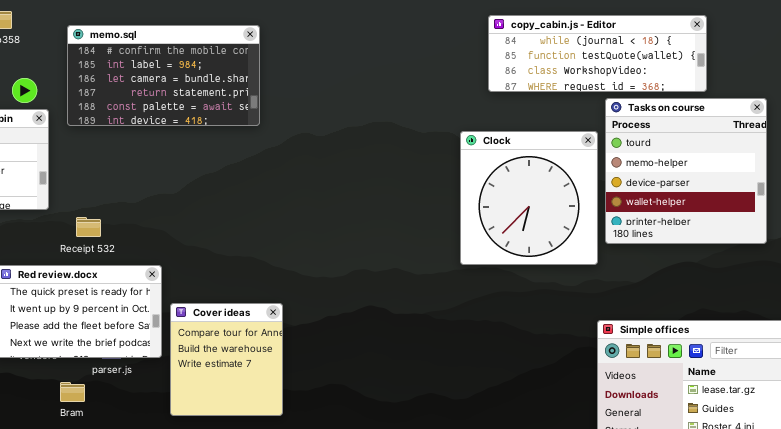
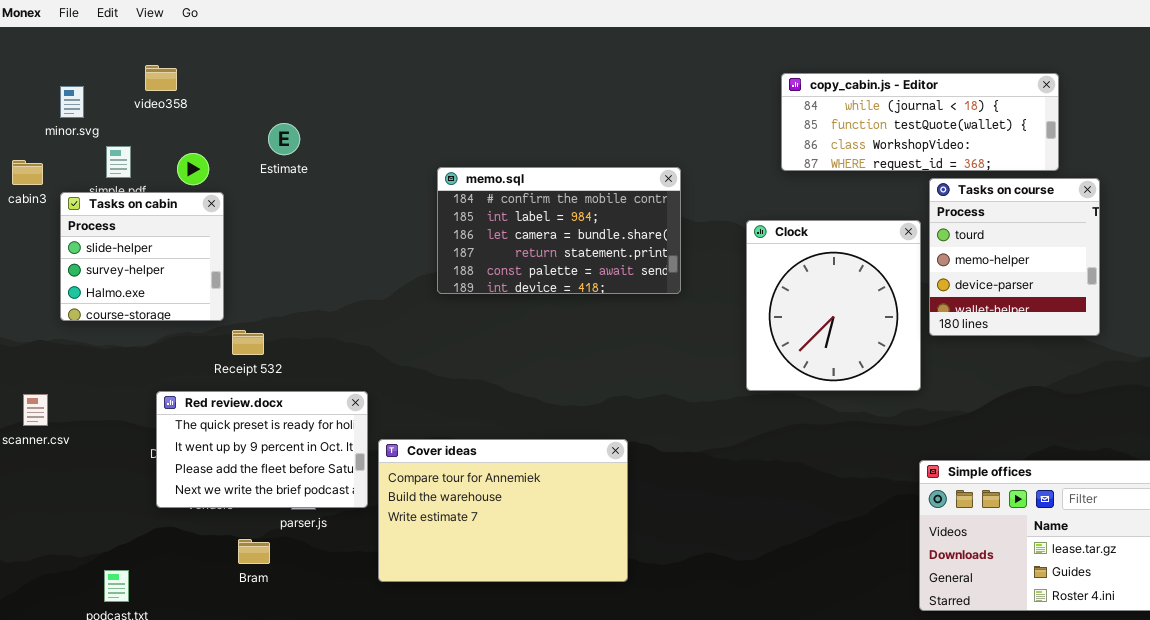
memo.sql: [67,25,260,126] -> [437,167,681,294], moved
Tasks on course: [605,98,767,244] -> [929,178,1100,336], resized
Receipt 532: [76,217,101,237] -> [232,330,264,355], moved
Cover ideas: [170,303,283,416] -> [378,439,628,582], resized

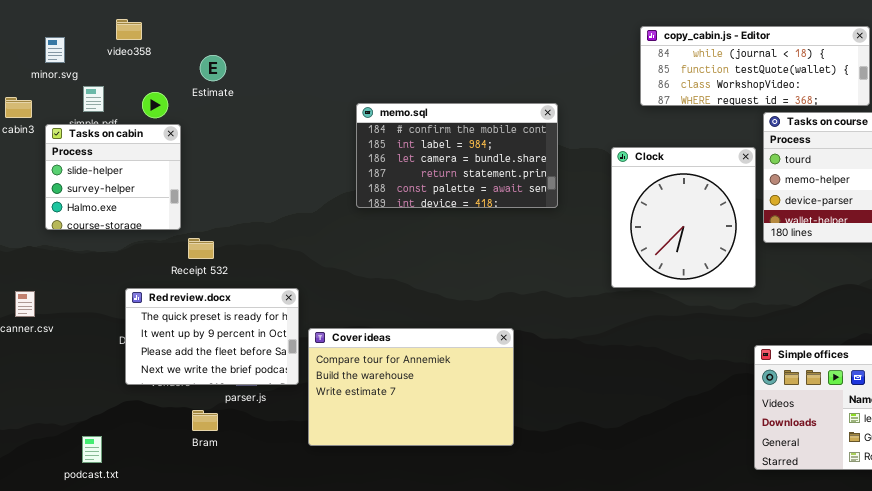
Estimate: [268,123,300,155] -> [200,55,226,81], moved

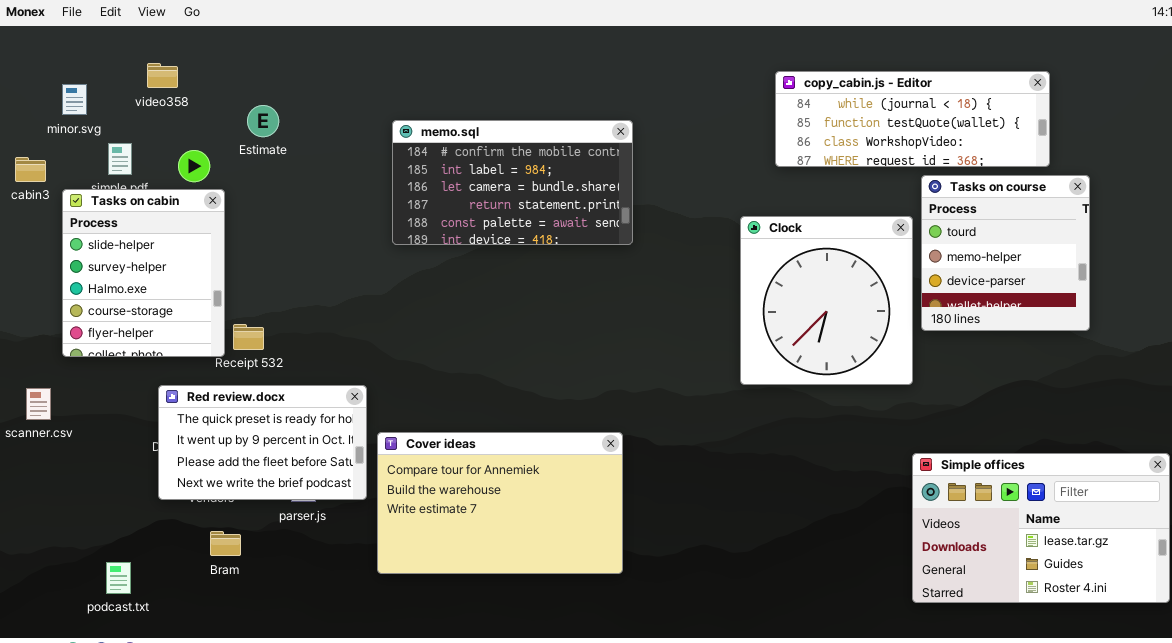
memo.sql: [356,103,558,208] -> [392,120,633,245], moved
Tasks on cabin: [45,124,181,230] -> [62,189,225,357], resized
Bram: [192,410,218,431] -> [210,531,241,556], moved

